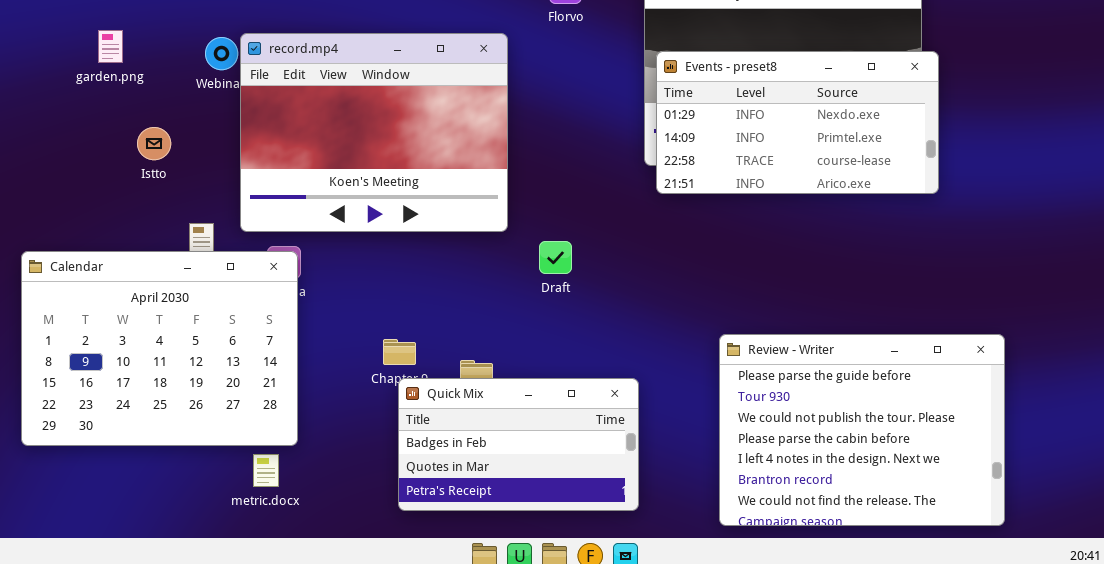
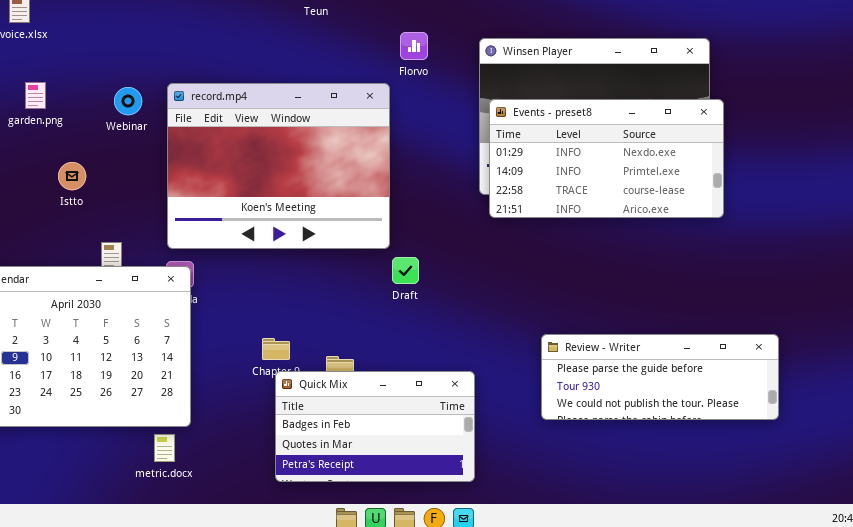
record.mp4: [240,33,508,232] -> [167,83,390,249], moved
Review - Writer: [719,334,1005,526] -> [541,334,779,420], resized

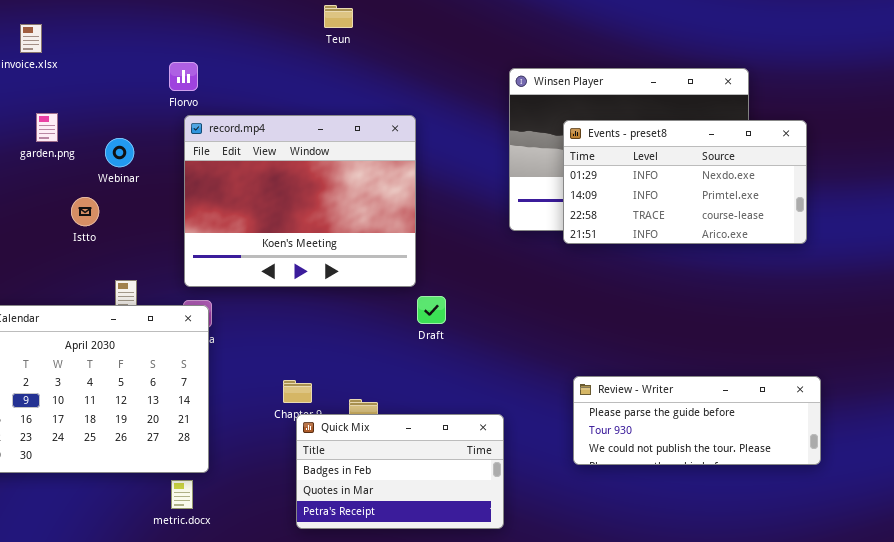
Florvo: [400,32,428,60] -> [169,62,198,91], moved
Webinar: [114,87,142,115] -> [105,138,134,167], moved
Events - preset8: [489,99,724,218] -> [563,120,807,244], moved

